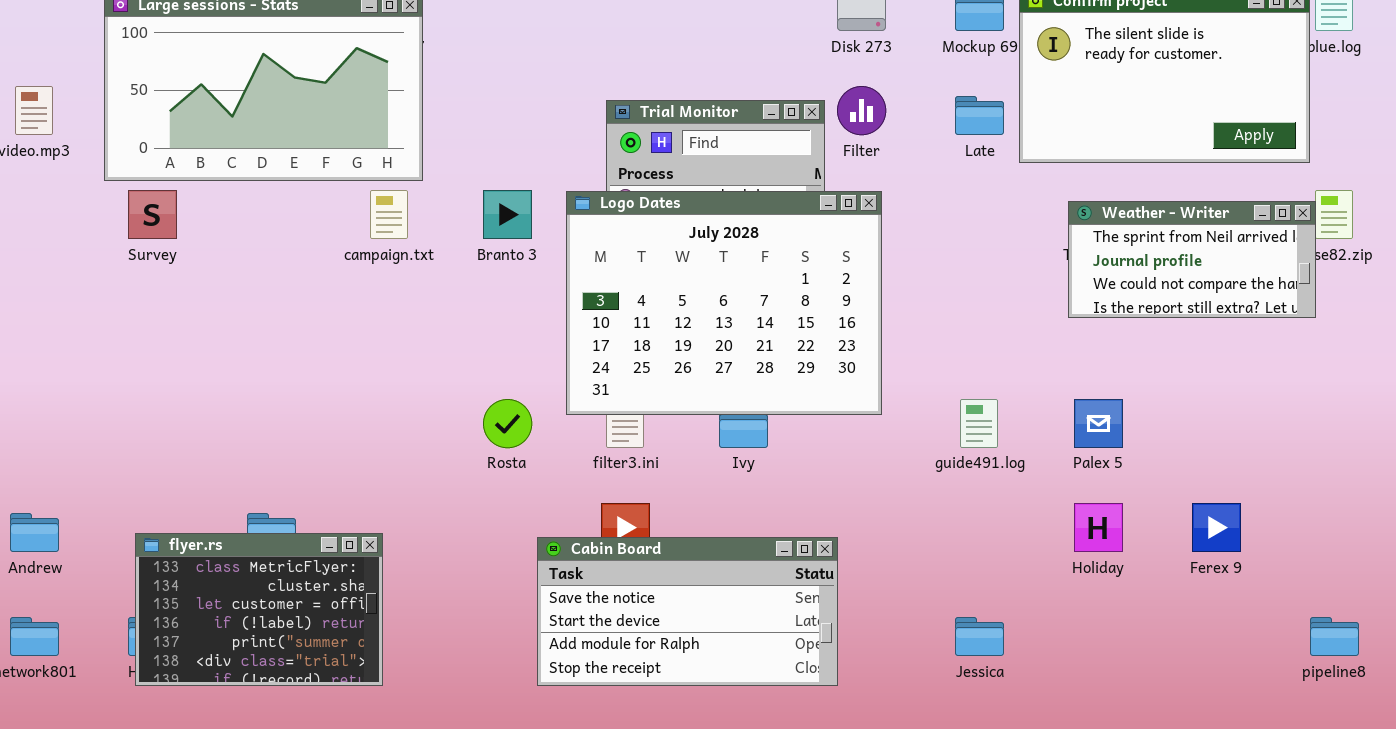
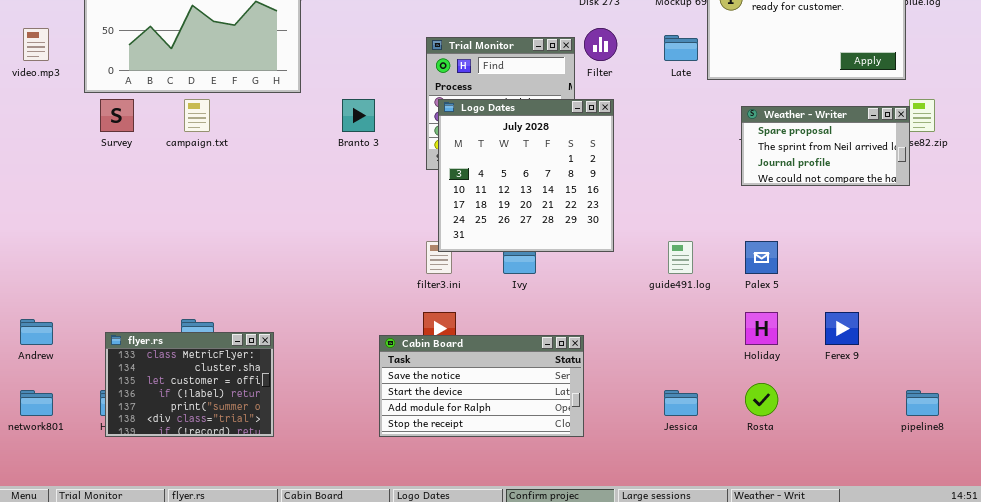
campaign.txt: [370,190,408,239] -> [184,99,210,132], moved
Logo Dates: [566,191,882,415] -> [438,99,614,252], resized
Weather - Writer: [1068,201,1316,318] -> [741,106,910,186], scrolled up 1 row
Rosta: [483,399,532,448] -> [745,383,778,416], moved

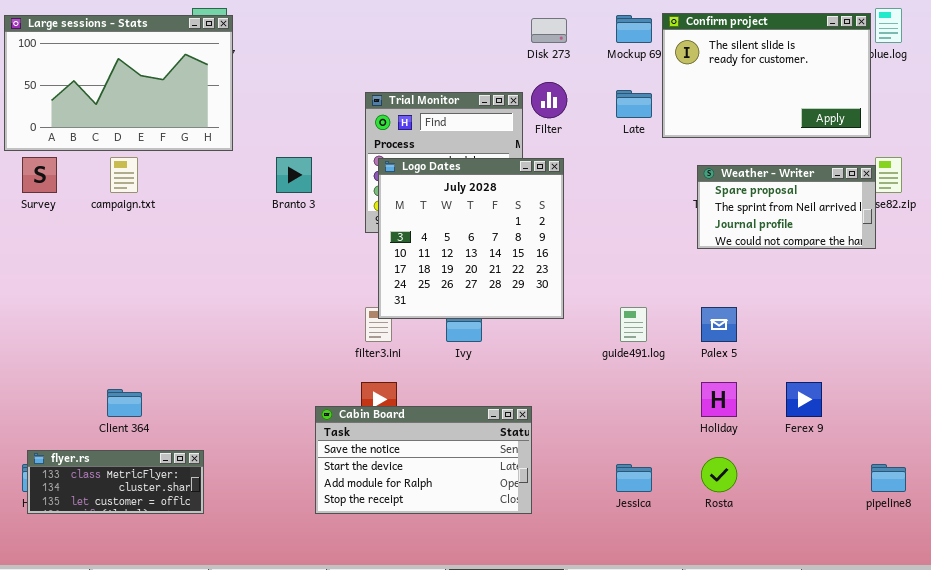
flyer.rs: [105,332,274,437] -> [27,450,204,514], resized

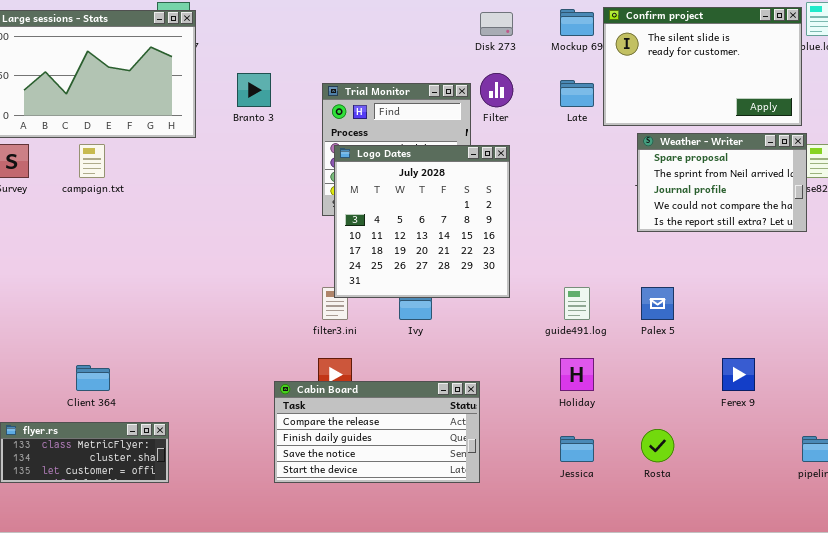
Branto 3: [276,157,312,193] -> [237,73,271,107], moved
Weather - Writer: [697,165,876,249] -> [637,133,807,232], resized
Holiday: [701,382,737,417] -> [560,358,594,391], moved
Cabin Board: [315,406,532,514] -> [274,381,480,483], scrolled up 2 rows

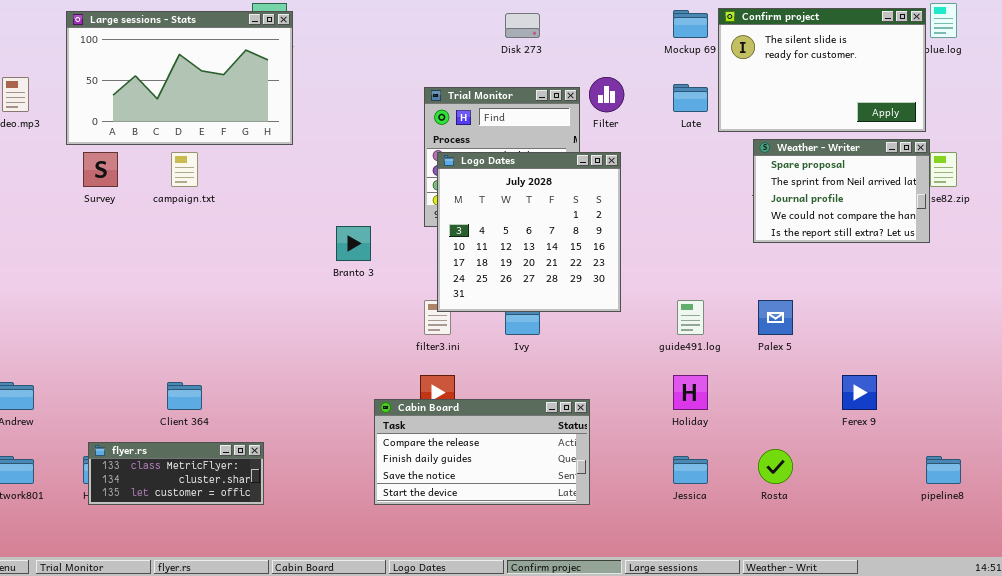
Disk 273: [480,12,513,36] -> [505,13,540,38], moved
Branto 3: [237,73,271,107] -> [336,226,371,261], moved

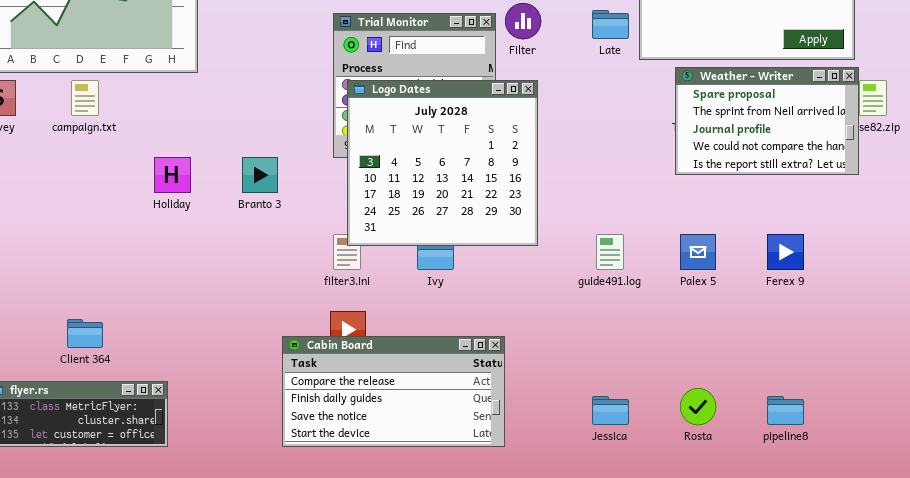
Holiday: [673,375,708,410] -> [154,157,191,193], moved
Ferex 9: [842,375,877,410] -> [767,234,804,270], moved
pipeline8: [926,456,961,484] -> [767,396,804,425], moved

